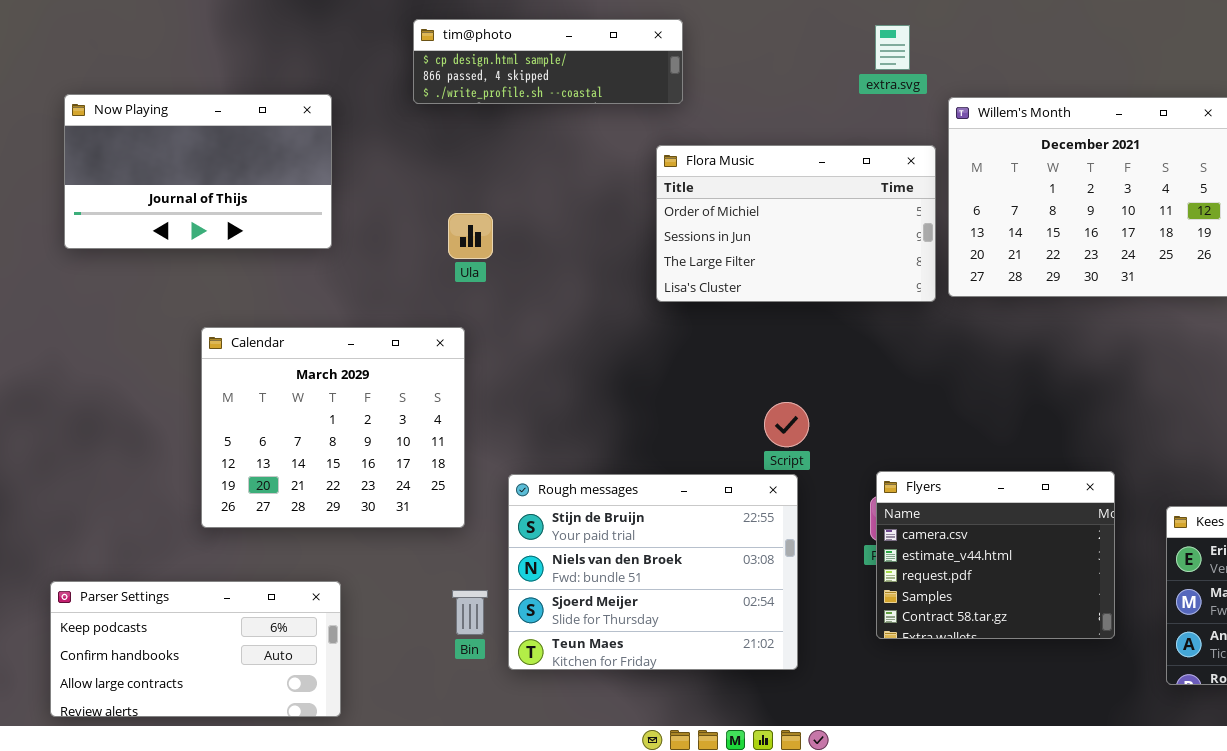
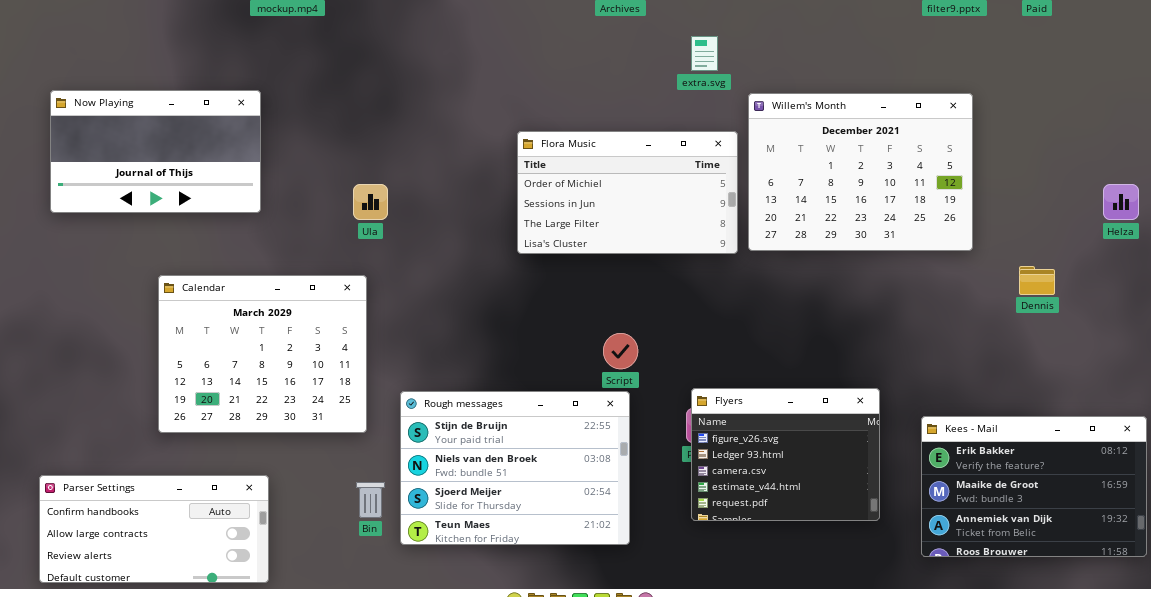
tim@photo: [413,19,683,104] -> none, closed
Flyers: [876,471,1115,639] -> [691,388,880,521], scrolled up 2 rows
Parser Settings: [50,581,341,717] -> [39,475,269,583], scrolled down 1 row

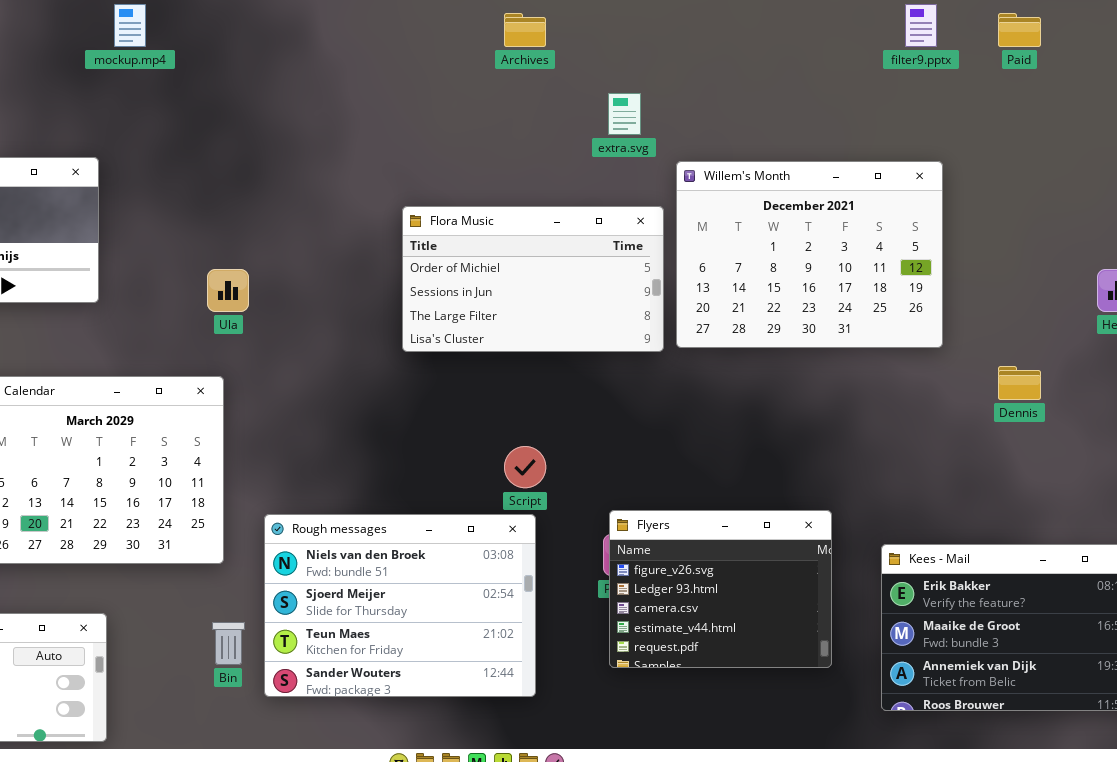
Rough messages: [400,391,630,545] -> [264,514,536,697], scrolled down 1 row

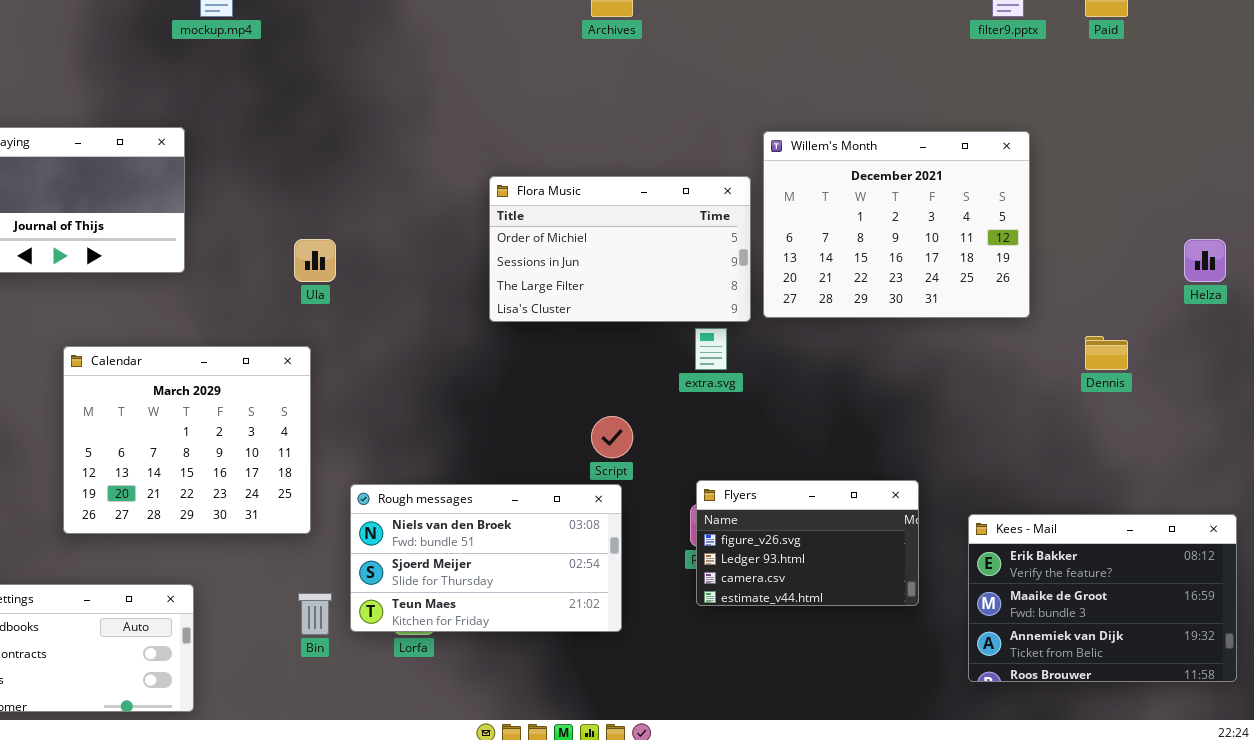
extra.svg: [608,93,641,135] -> [695,328,727,370], moved
Flyers: [609,510,832,668] -> [696,480,919,606], resized
Rough messages: [264,514,536,697] -> [350,484,622,632], resized

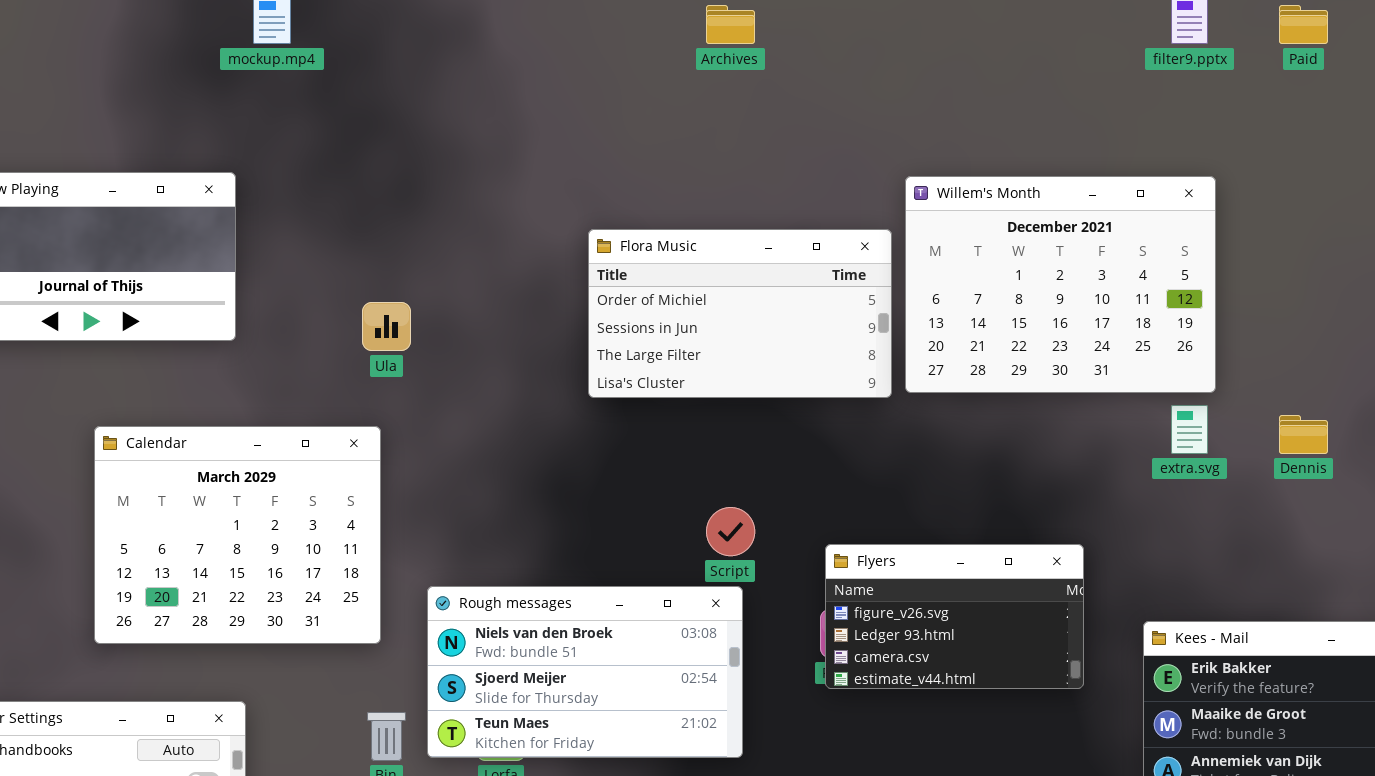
extra.svg: [695,328,727,370] -> [1171,405,1208,454], moved
Flyers: [696,480,919,606] -> [825,544,1084,689], moved

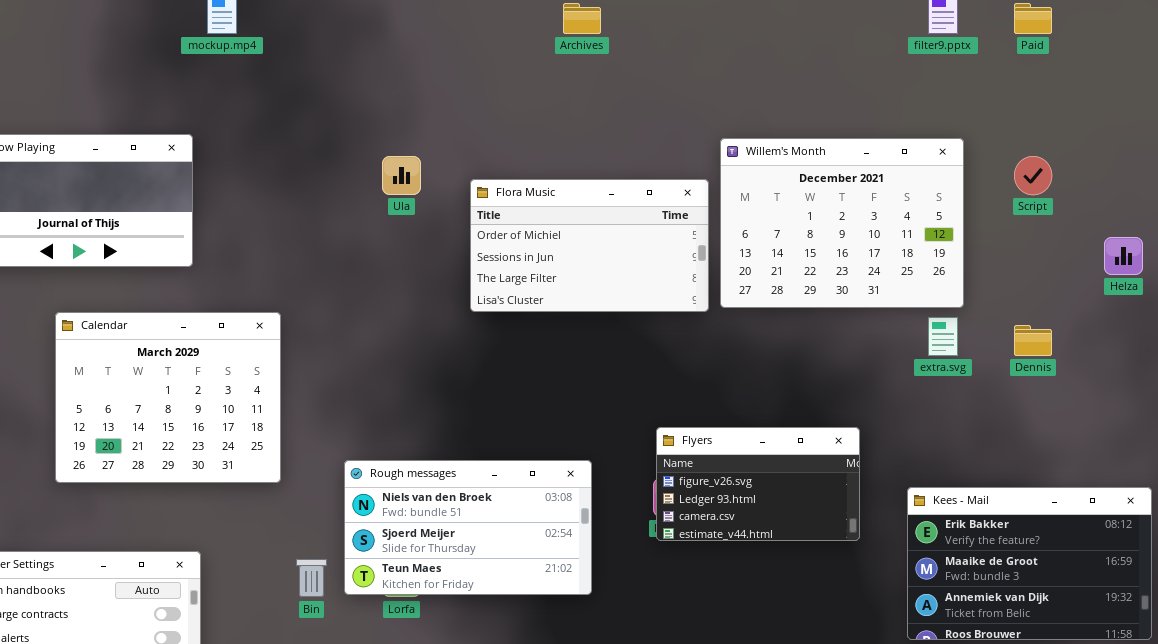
Ula: [362,302,411,351] -> [382,156,421,195], moved
Calendar: [94,426,381,644] -> [55,312,281,483], moved
Script: [706,507,755,556] -> [1014,156,1052,195], moved

